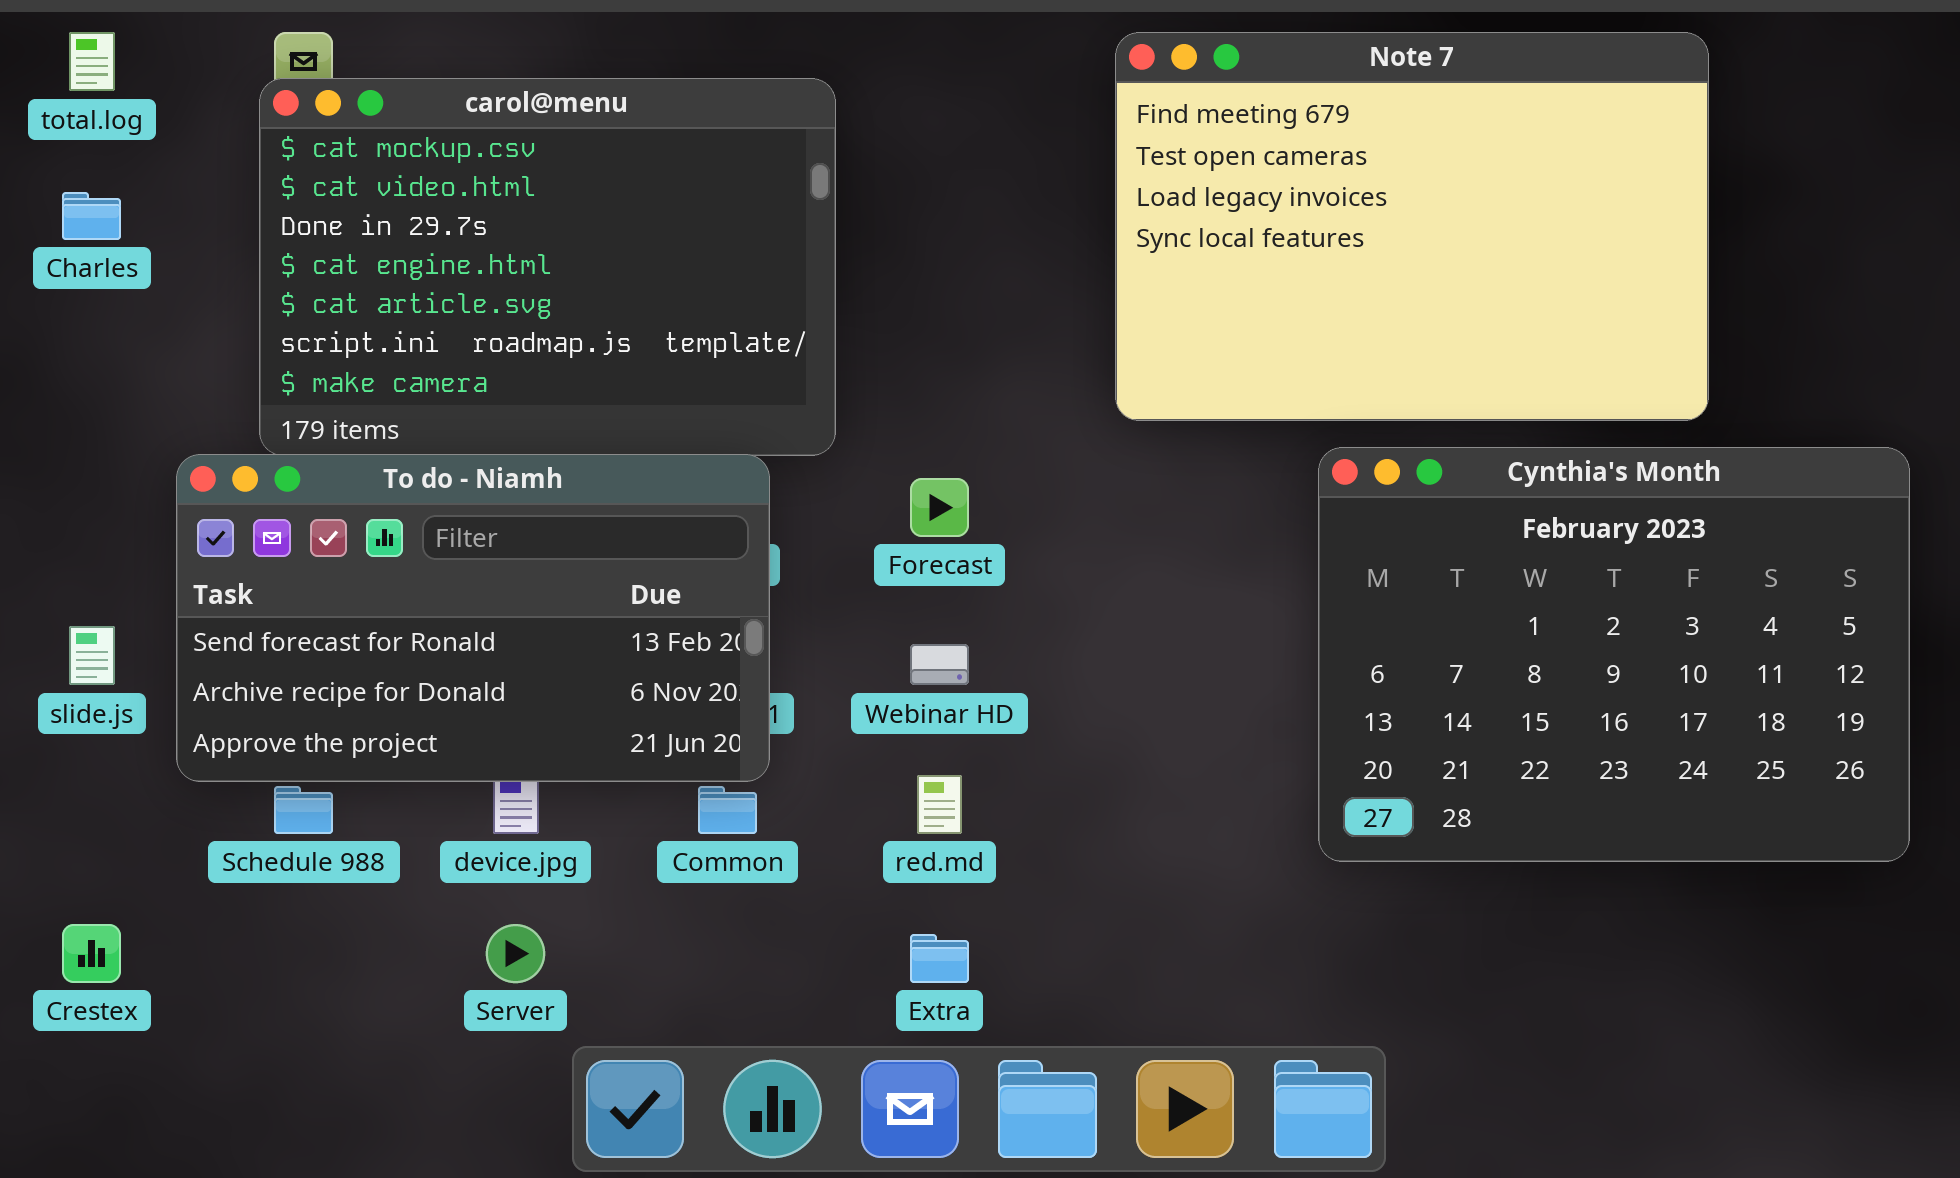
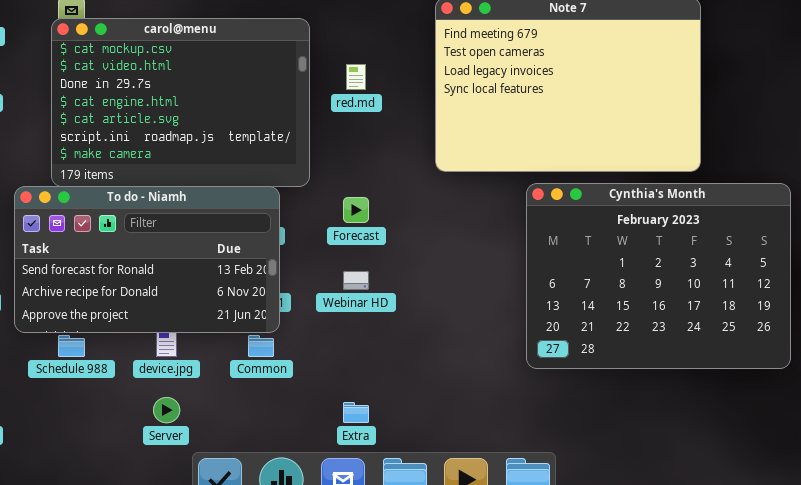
red.md: [917,775,962,834] -> [346,64,366,90], moved

